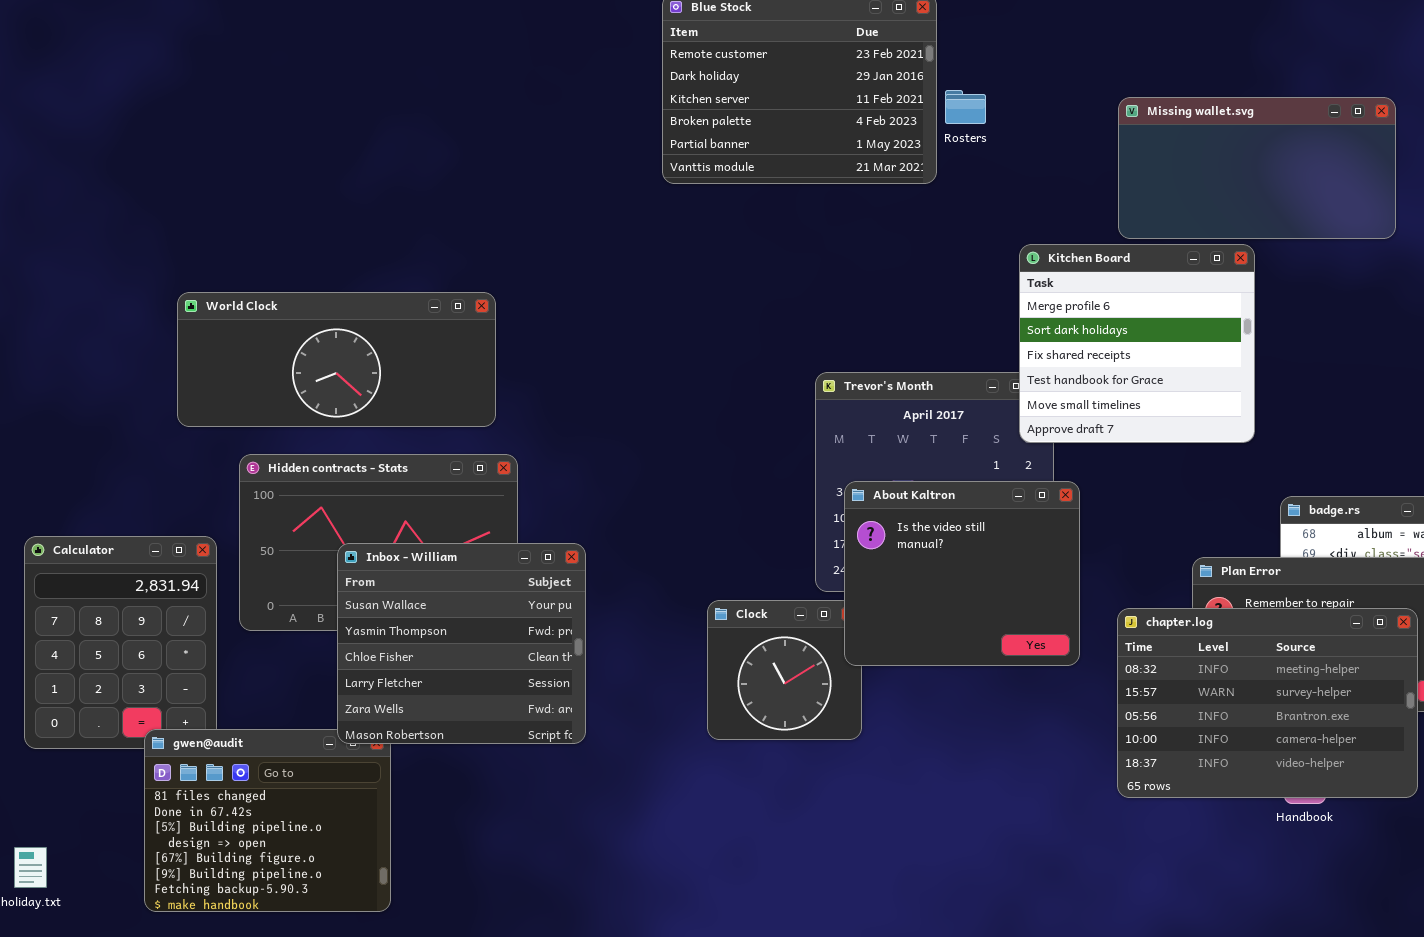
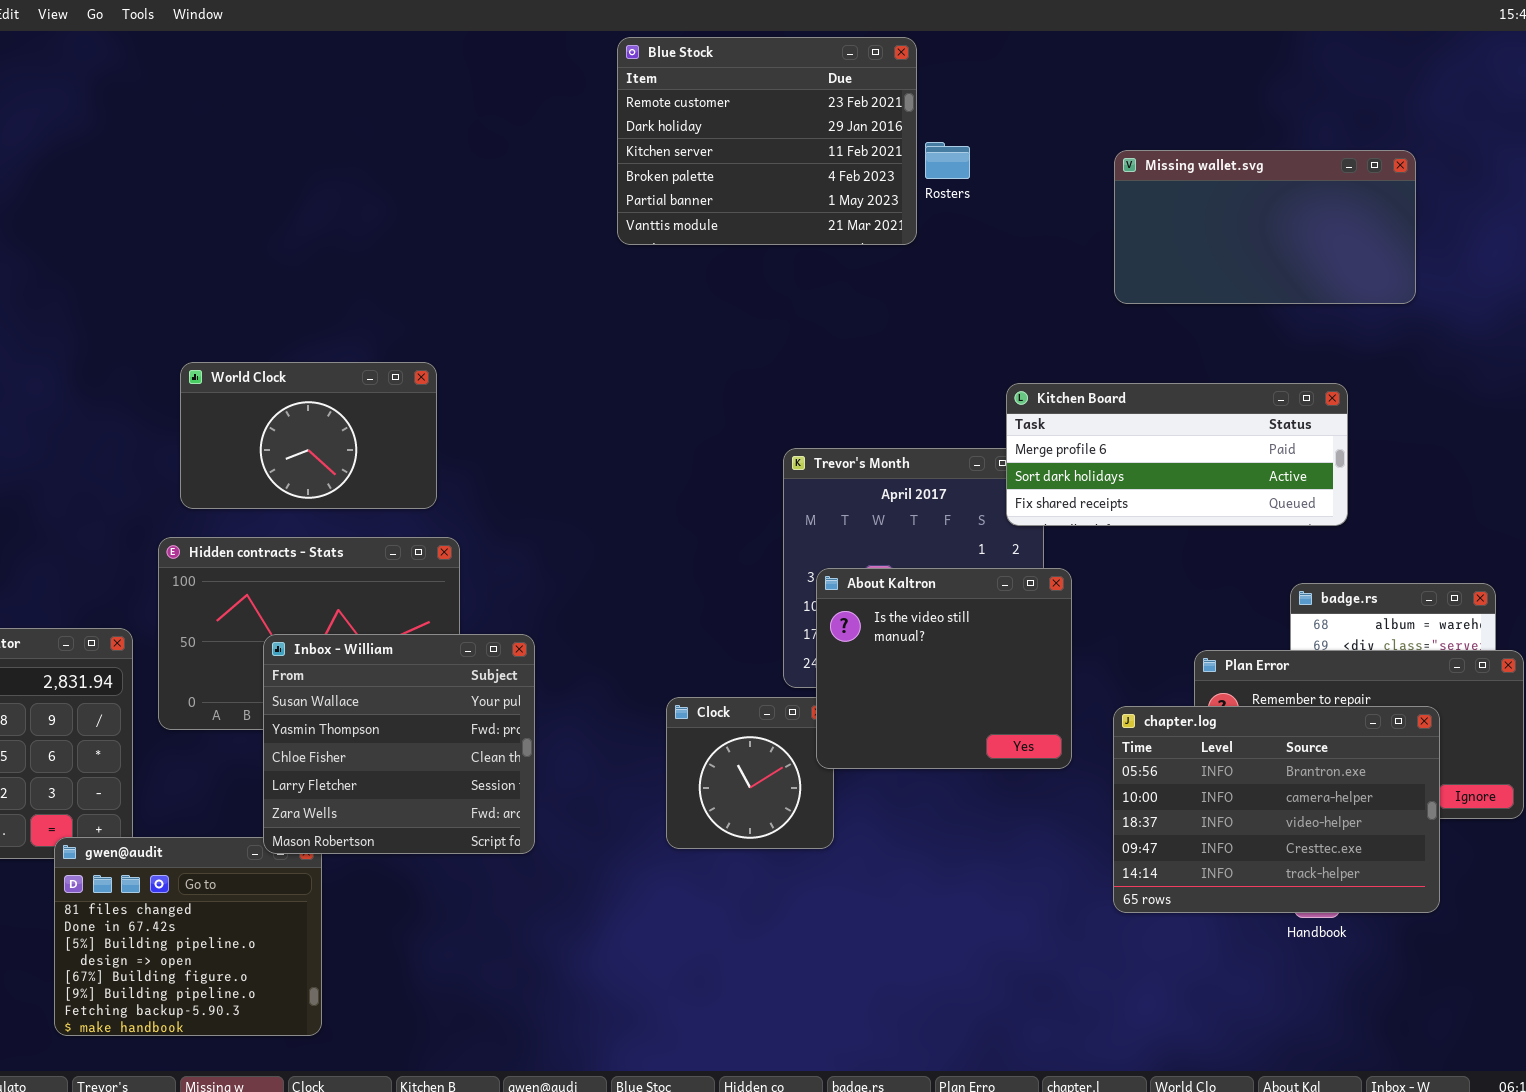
Kitchen Board: [1019,244,1255,443] -> [1006,383,1348,526], resized
World Clock: [177,292,496,427] -> [180,362,437,509], resized
chapter.log: [1117,608,1418,798] -> [1113,706,1440,913], scrolled down 2 rows

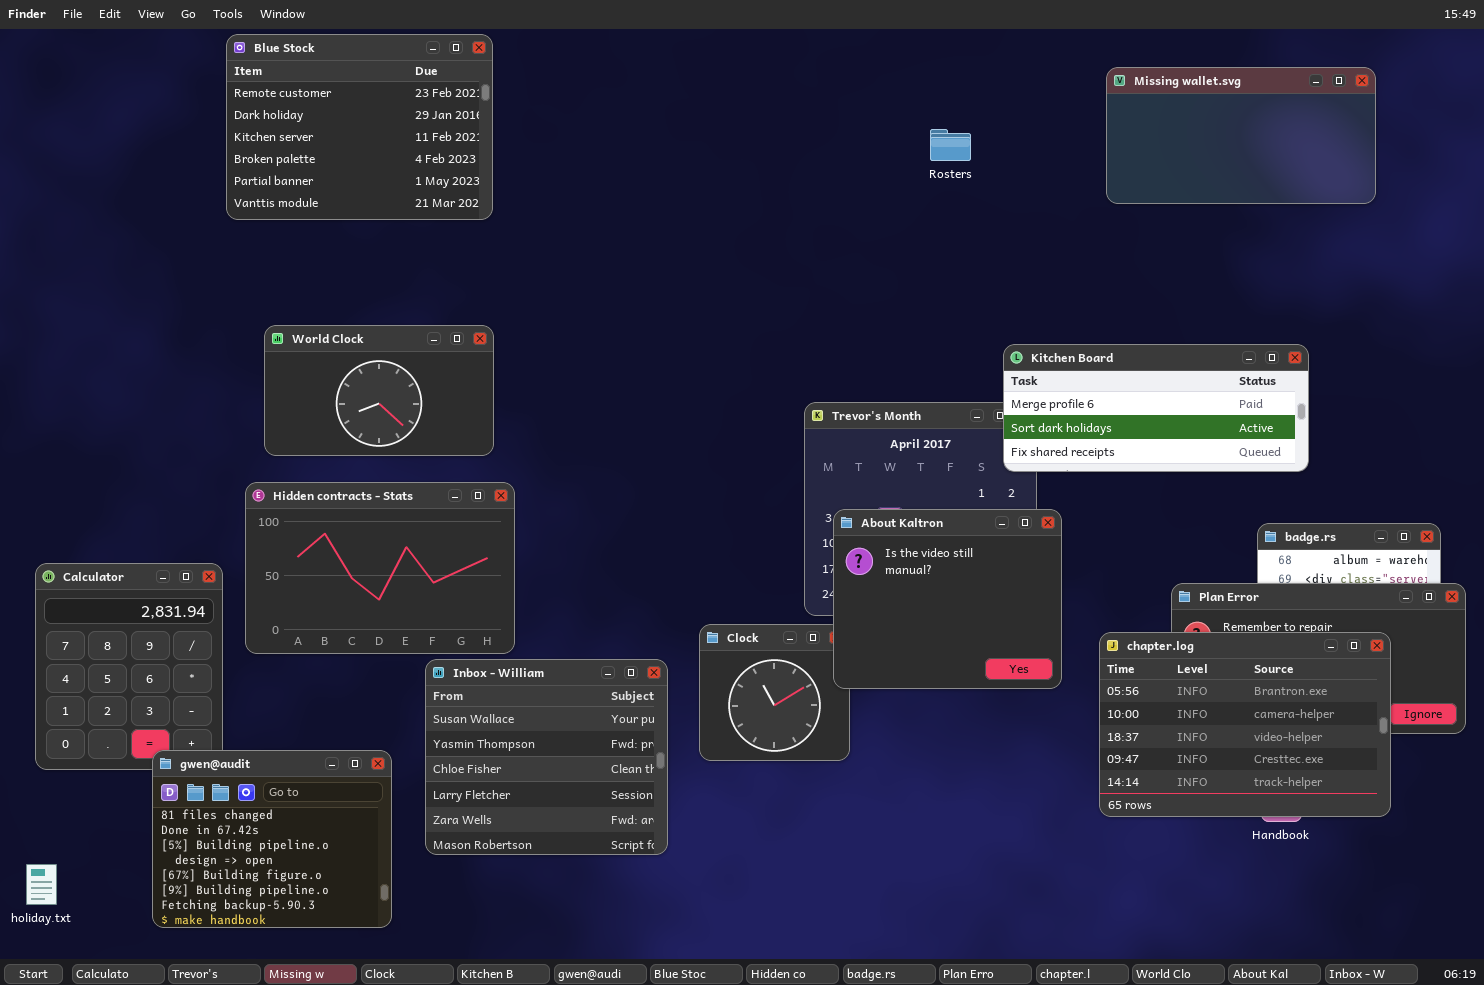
Blue Stock: [617,37,917,245] -> [226,34,493,220], moved
Missing wallet.svg: [1114,150,1416,304] -> [1106,67,1376,204], moved
Inbox - William: [263,634,535,854] -> [425,659,668,855], moved

